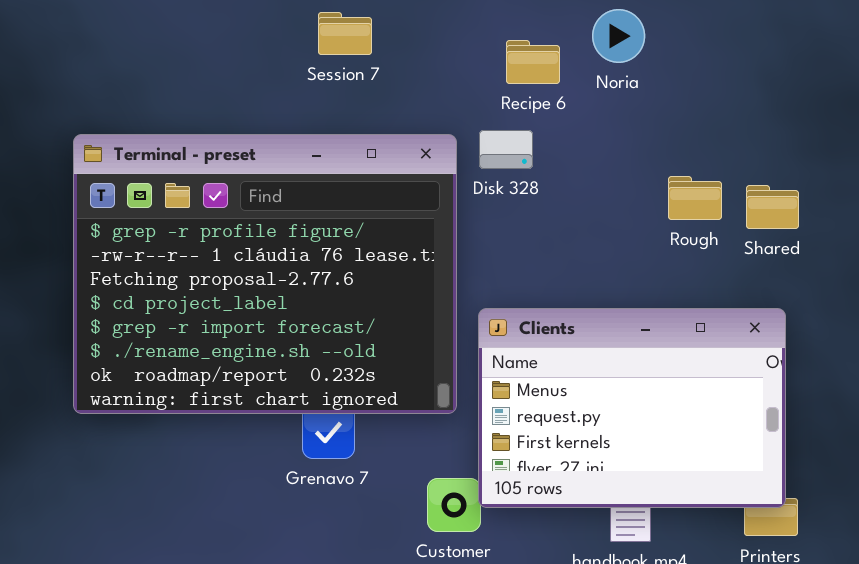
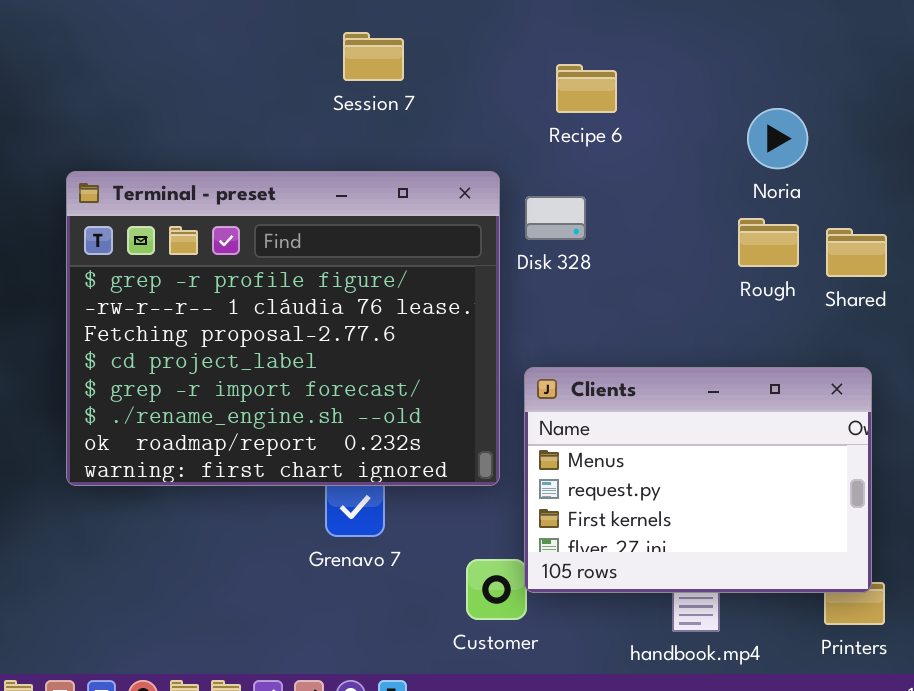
Noria: [592,9,645,63] -> [747,108,808,169], moved
Disk 328: [479,130,533,169] -> [525,196,586,240], moved

